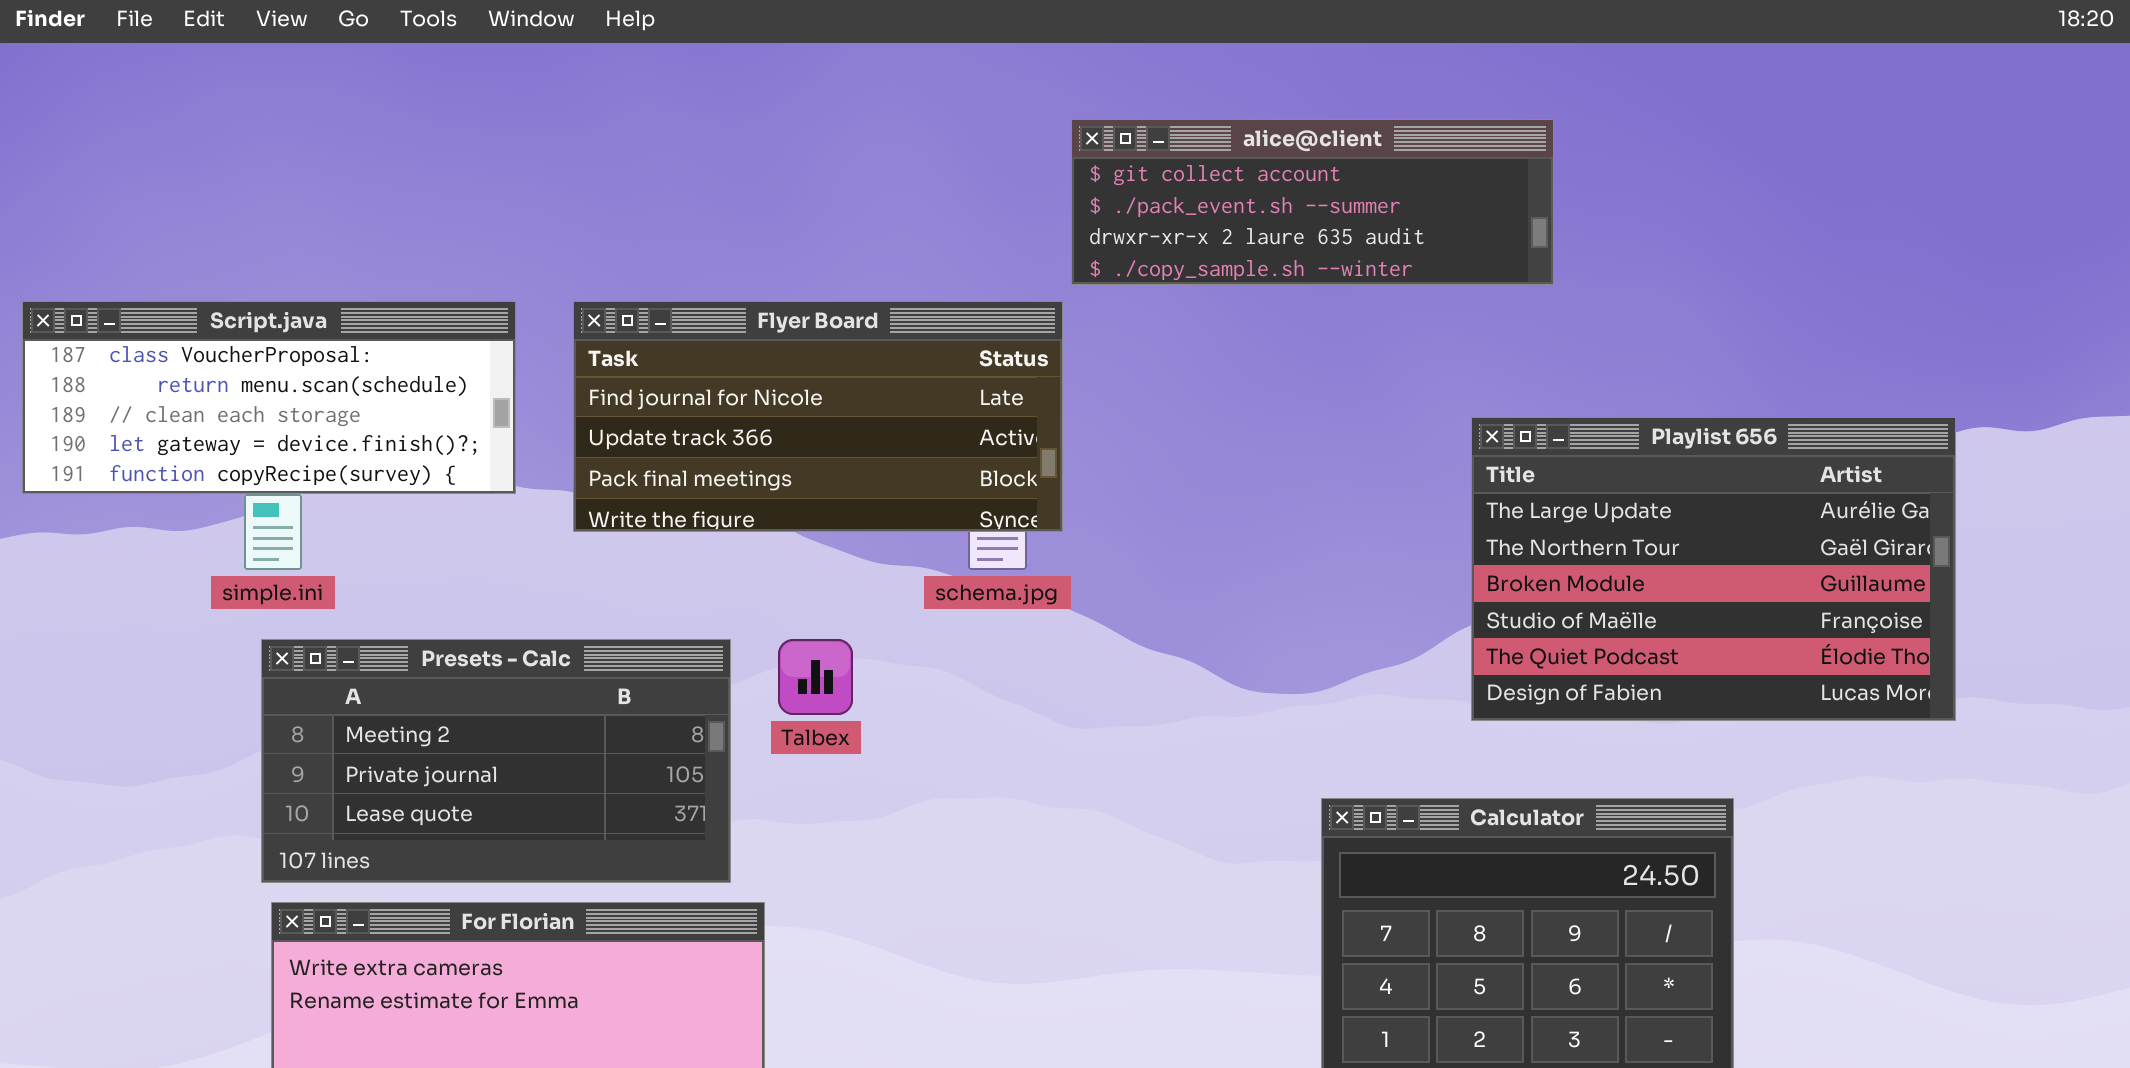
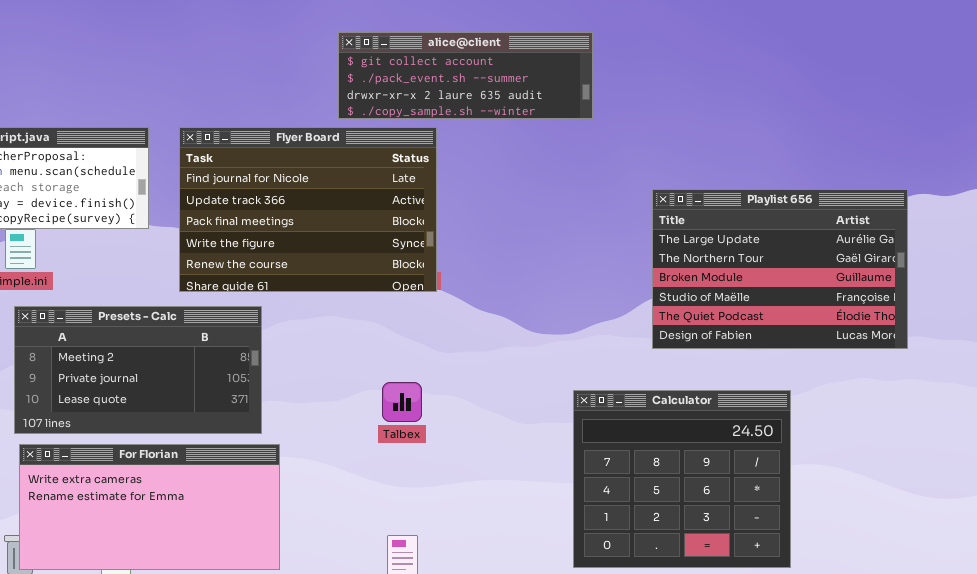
alice@client: [1071,119,1554,285] -> [338,32,593,119], moved
Flyer Board: [573,301,1063,532] -> [179,127,437,292], resized
Talbex: [778,639,853,715] -> [382,382,422,422], moved

